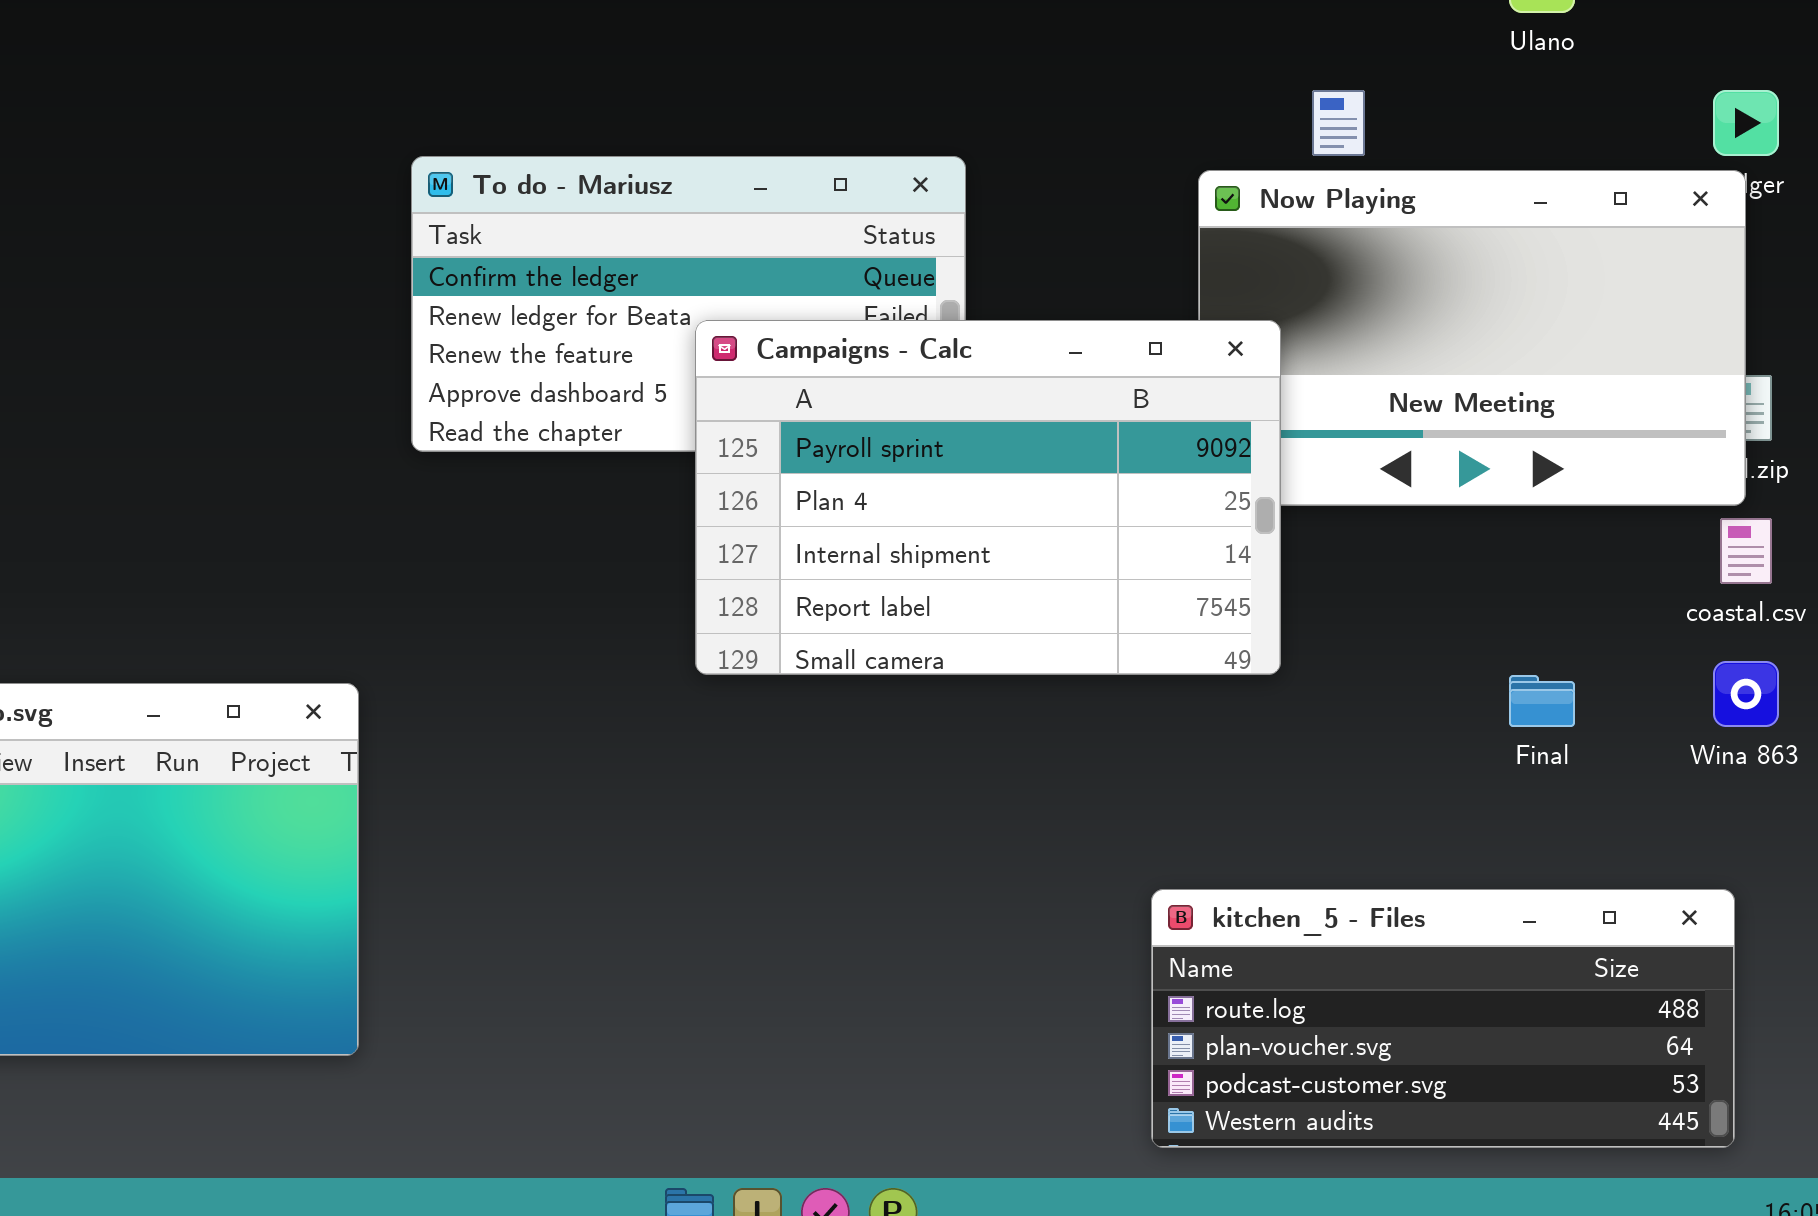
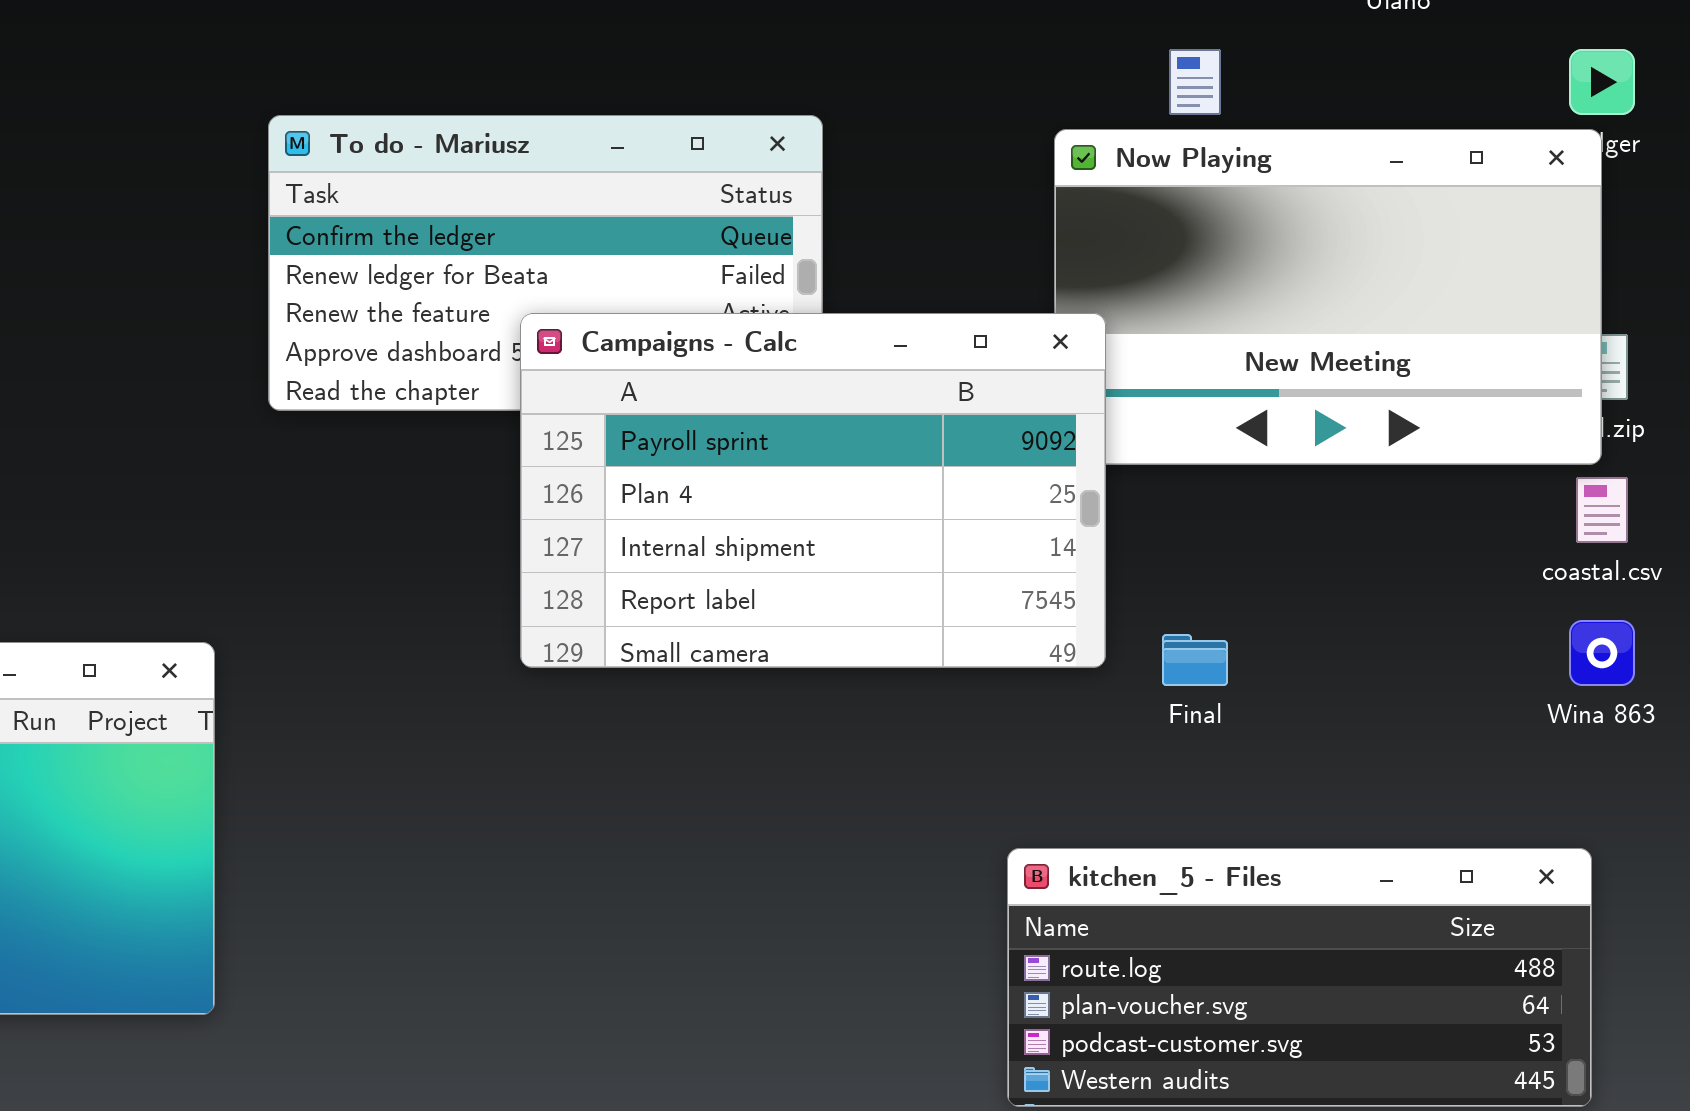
Campaigns - Calc: [695,320,1281,675] -> [520,313,1106,668], moved
Final: [1509,675,1575,727] -> [1162,634,1228,686], moved

